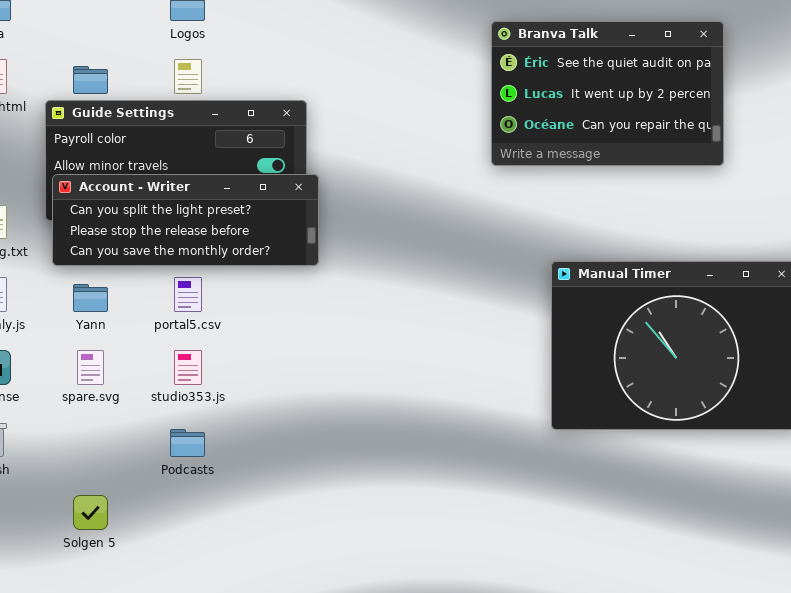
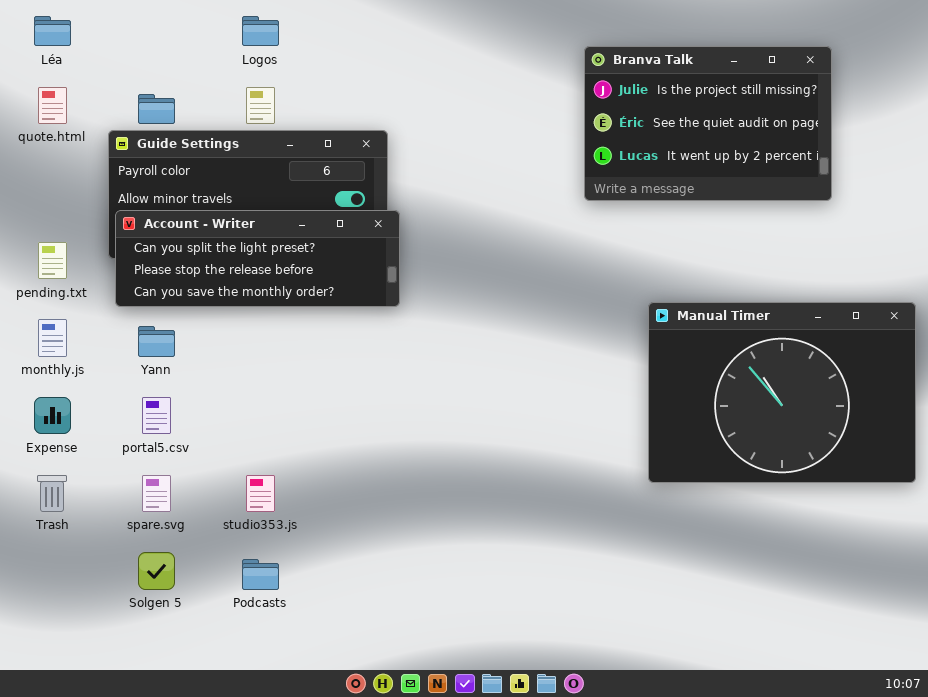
Branva Talk: [491,21,724,166] -> [584,46,832,201], scrolled up 1 row
portal5.csv: [174,277,202,312] -> [142,397,171,434], moved
spare.svg: [77,350,104,385] -> [142,475,171,512], moved
studio353.js: [174,350,202,385] -> [246,475,275,512], moved
Podcasts: [170,429,205,457] -> [242,559,279,590], moved

